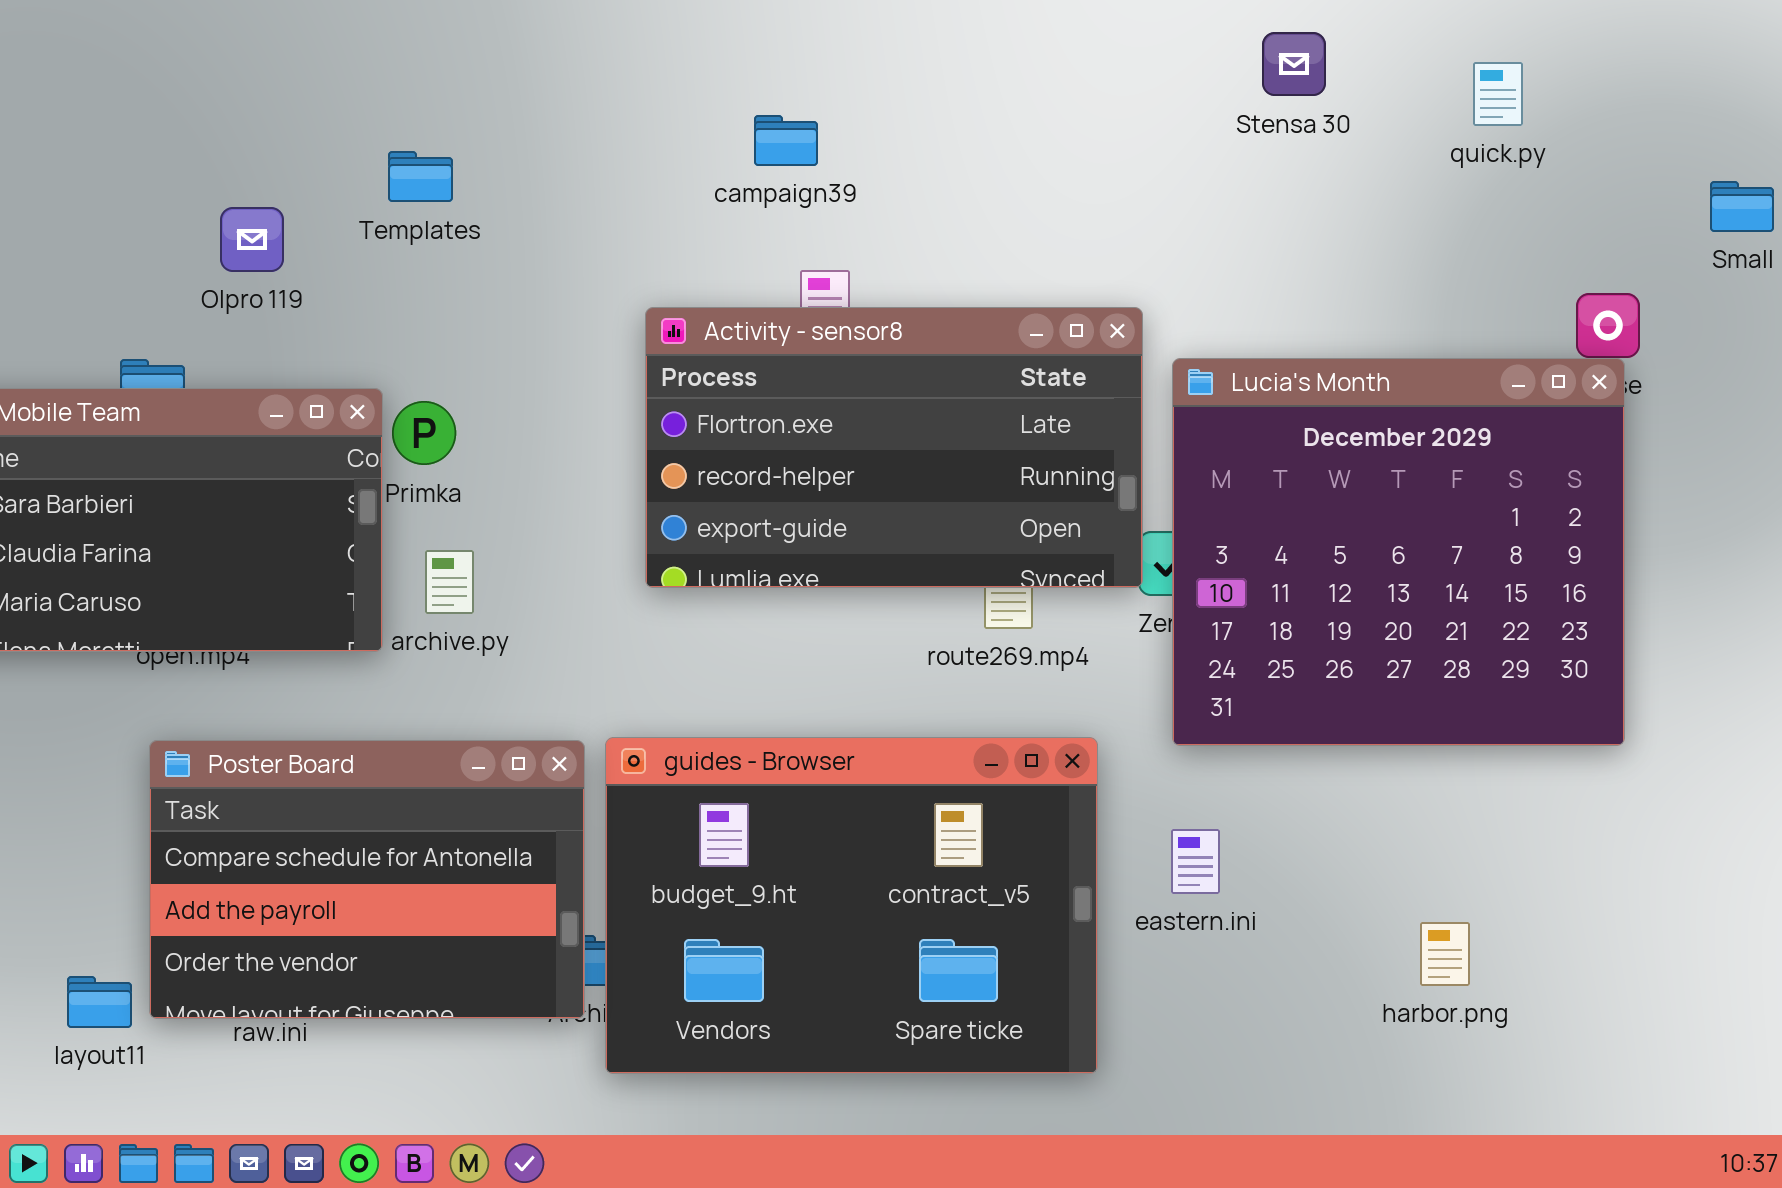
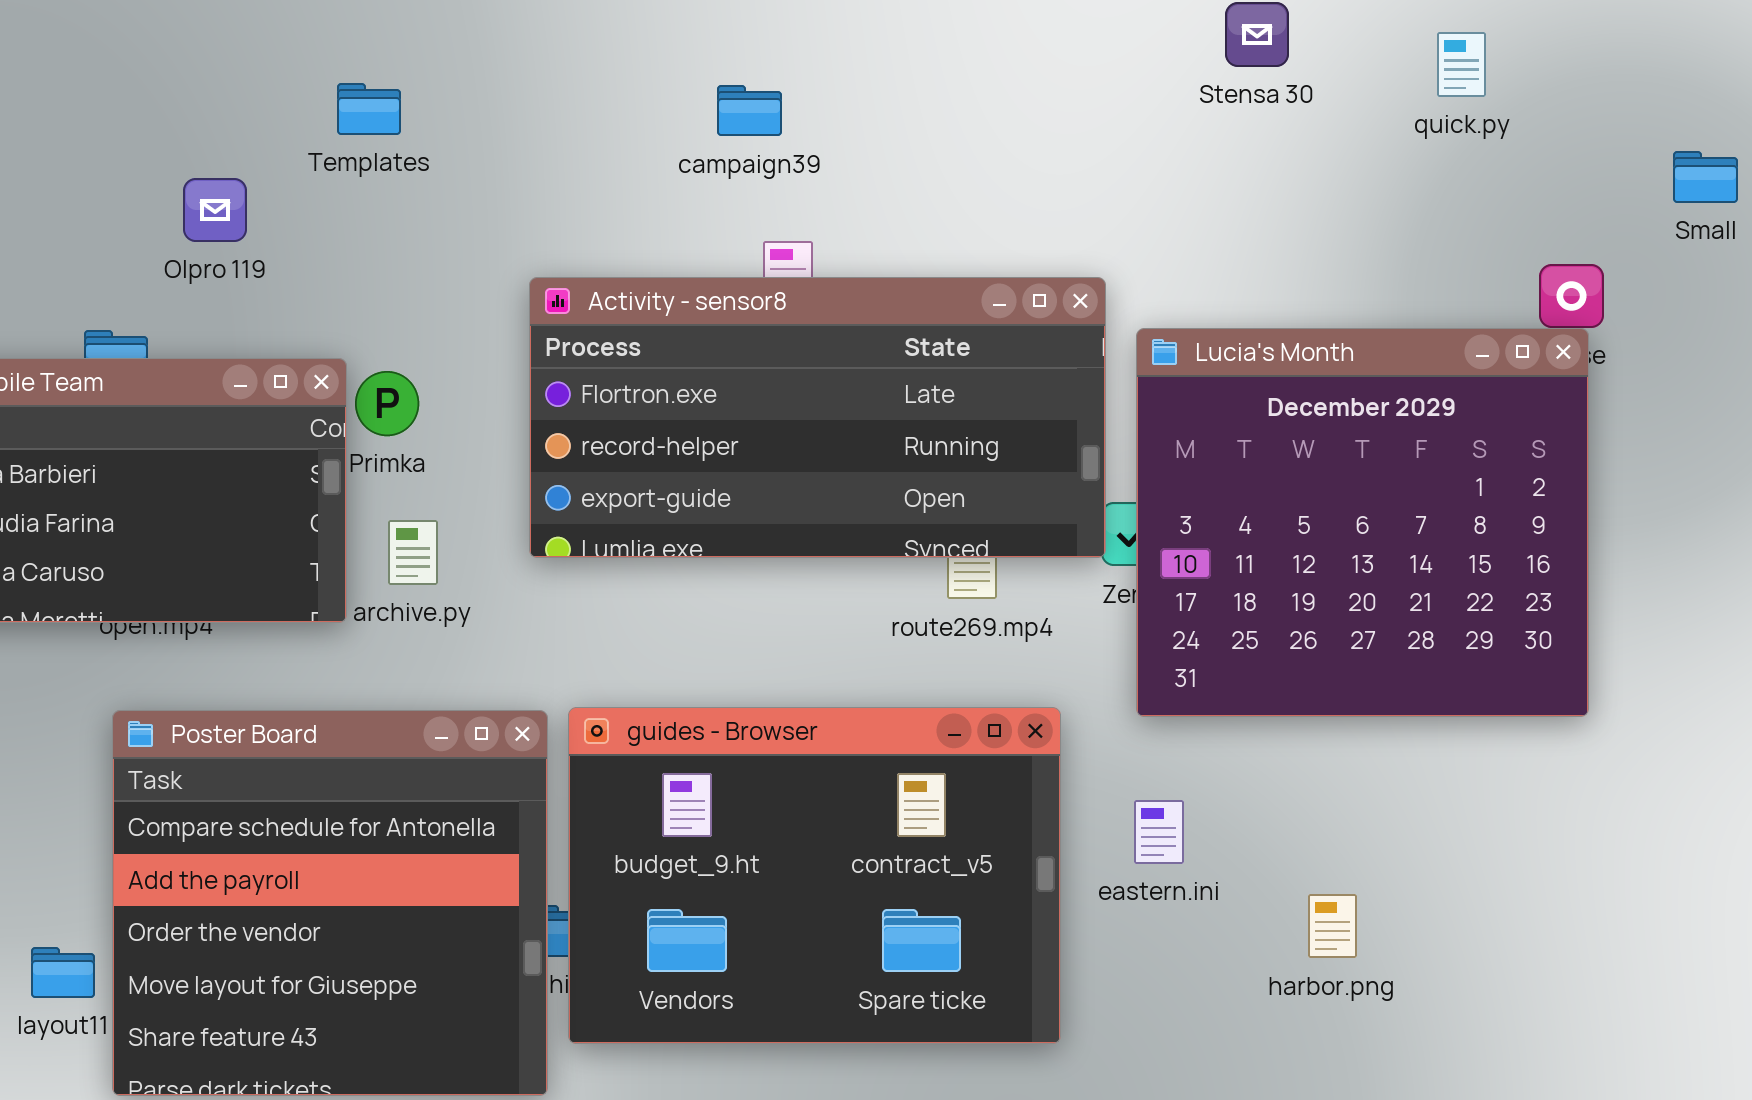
Templates: [388,151,453,202] -> [337,83,401,135], moved
Activity - sensor8: [645,307,1143,588] -> [529,277,1106,558], resized
Poster Board: [149,740,585,1019] -> [112,710,548,1096], resized
harbor.png: [1420,922,1470,986] -> [1308,894,1357,958], moved

